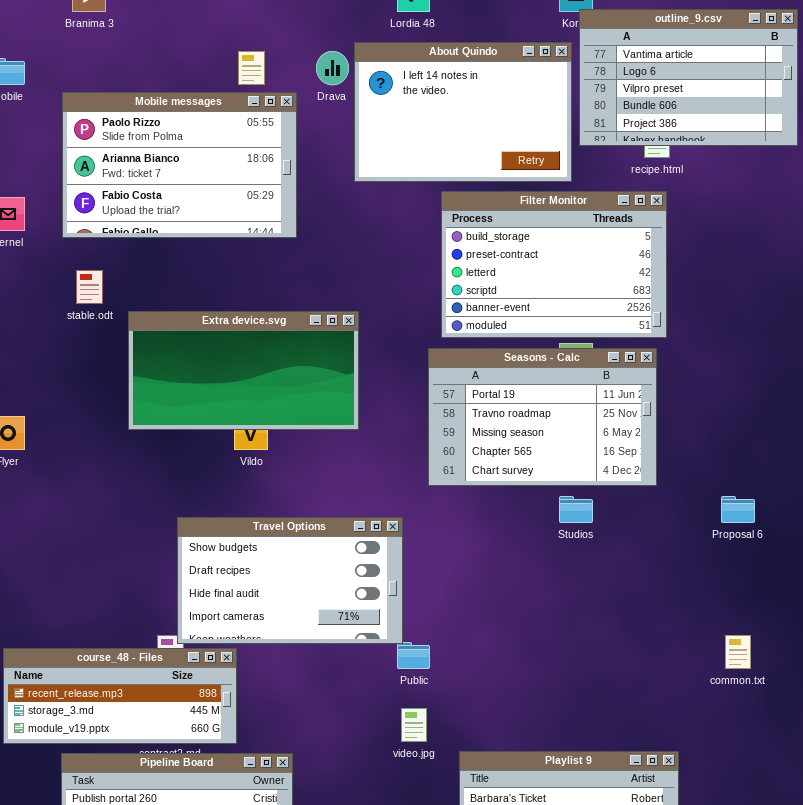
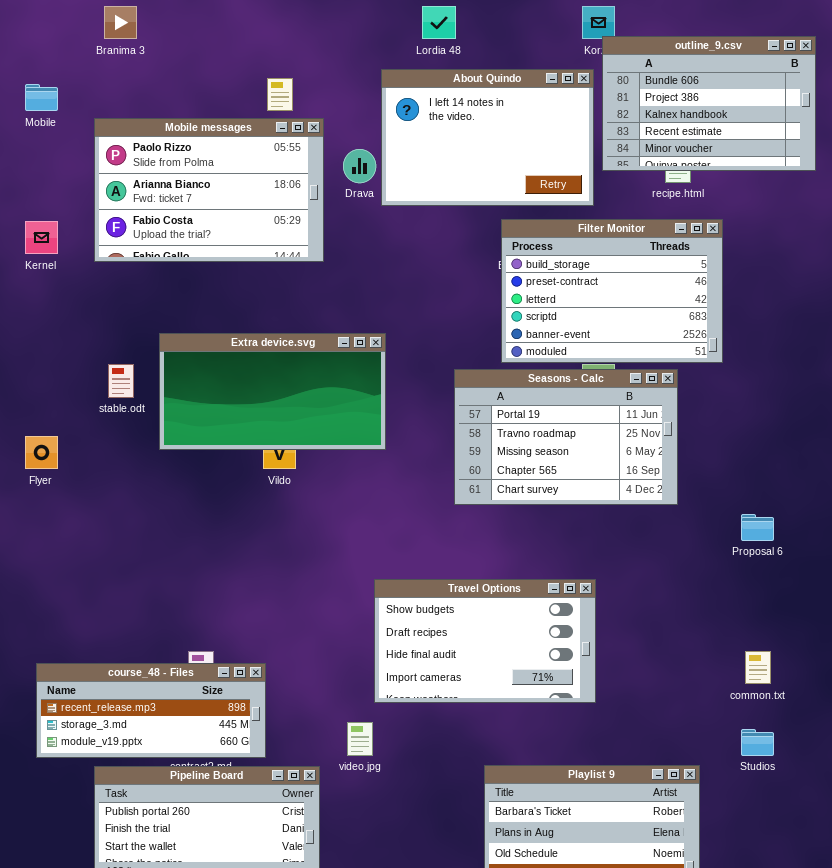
outline_9.csv: [579,9,798,146] -> [602,36,816,171], scrolled down 3 rows
Drava: [316,51,349,85] -> [343,149,376,183], moved
Filter Monitor: [441,191,667,338] -> [501,219,723,363], moved
stable.odt: [76,270,103,304] -> [108,364,134,398], moved
Studios: [559,496,593,523] -> [741,729,774,756], moved
Travel Options: [177,517,403,644] -> [374,579,596,703], moved
video.jpg: [401,708,427,742] -> [347,722,373,756], moved

